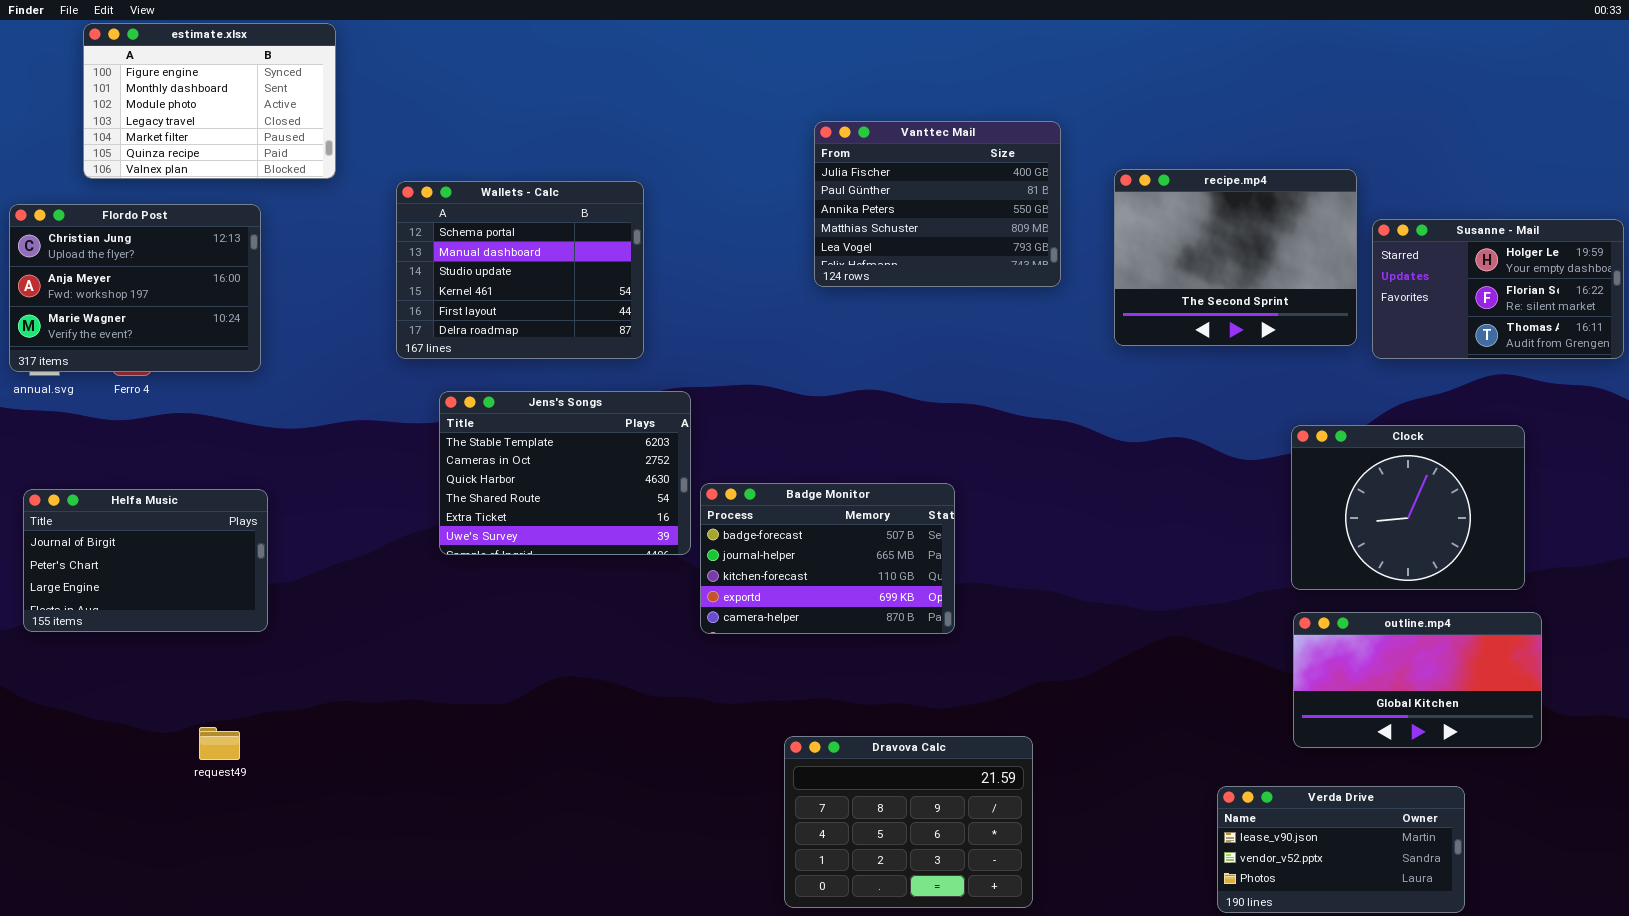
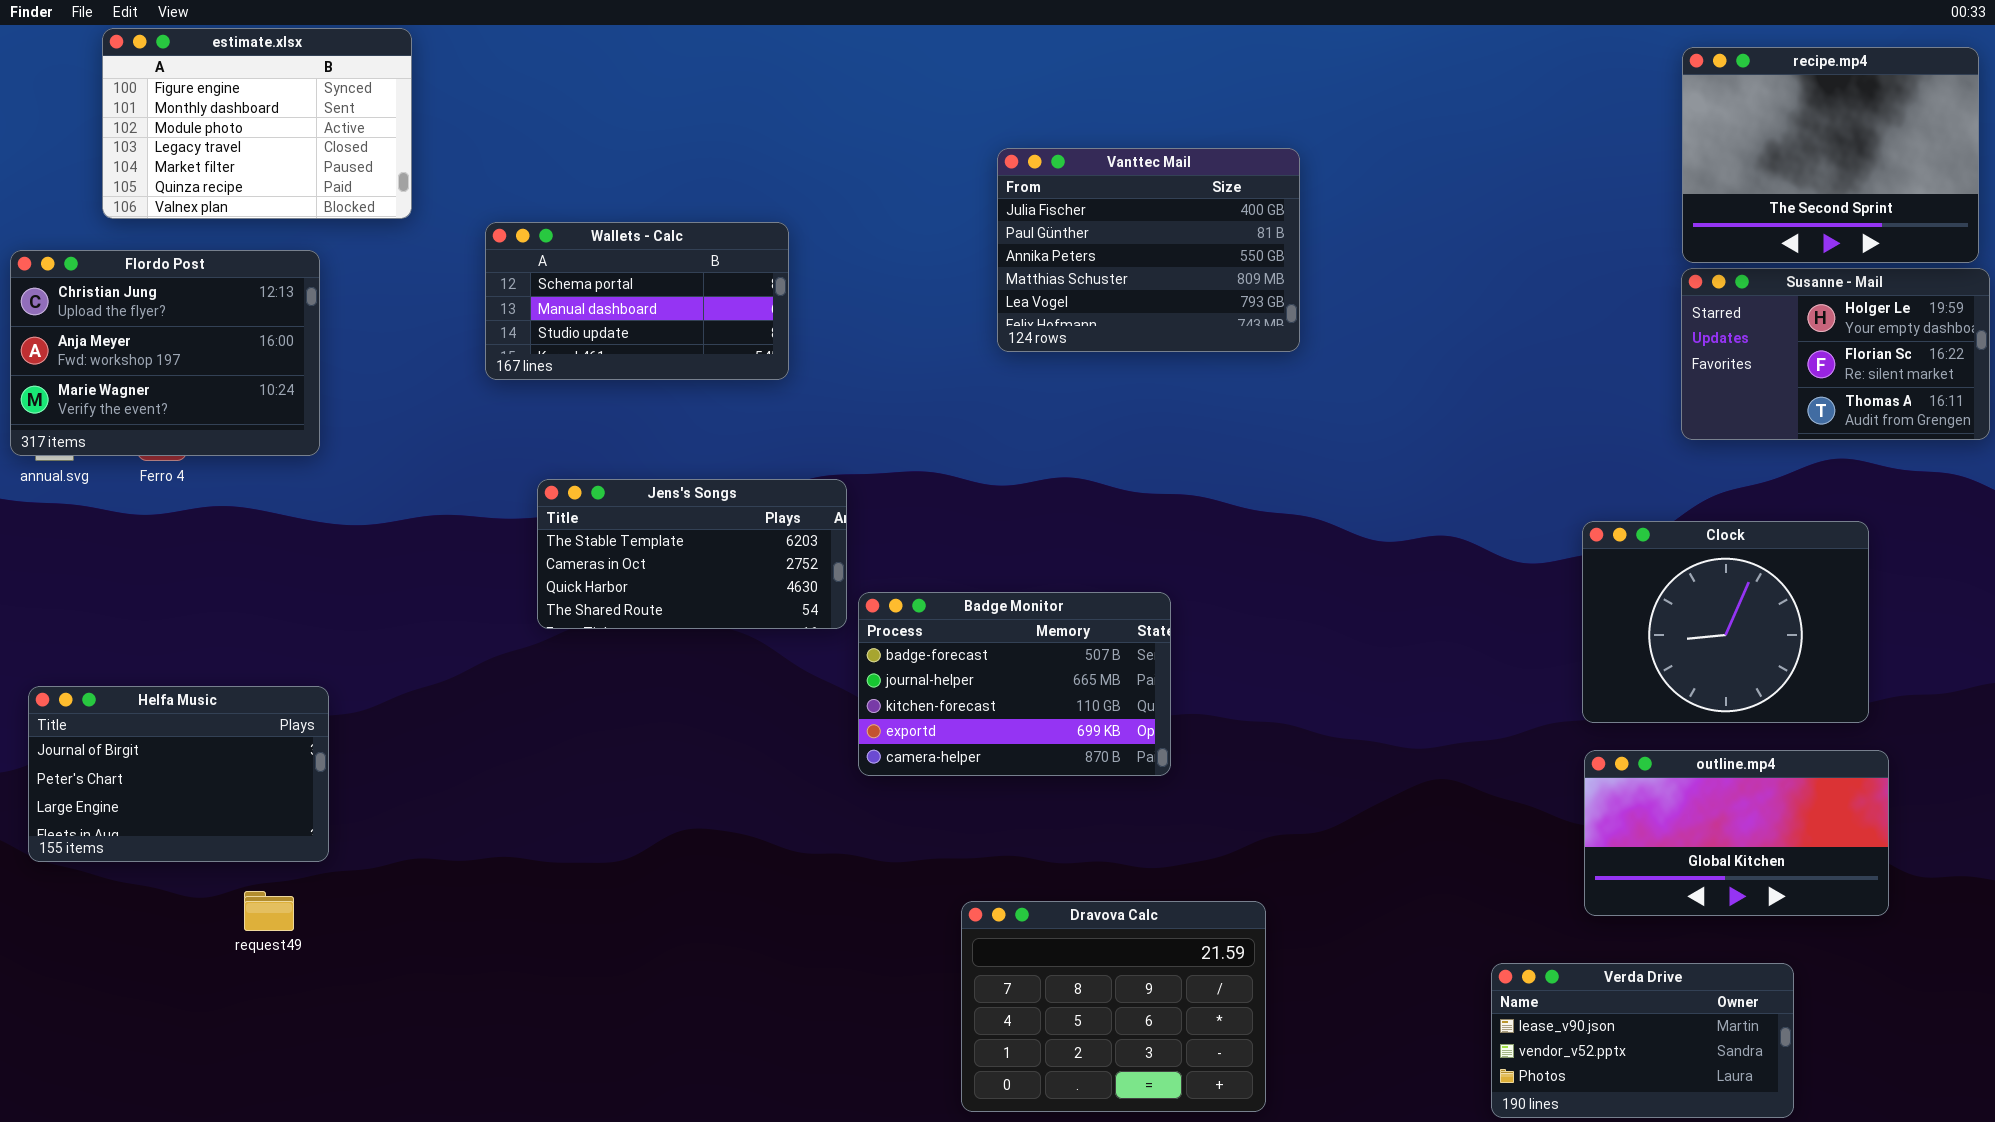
recipe.mp4: [1114,169,1357,346] -> [1682,47,1979,263], moved
Wallets - Calc: [396,181,644,359] -> [485,222,789,380], resized
Jens's Songs: [439,391,691,555] -> [537,479,847,629], resized
Helfa Music: [23,489,268,632] -> [28,686,329,862], moved

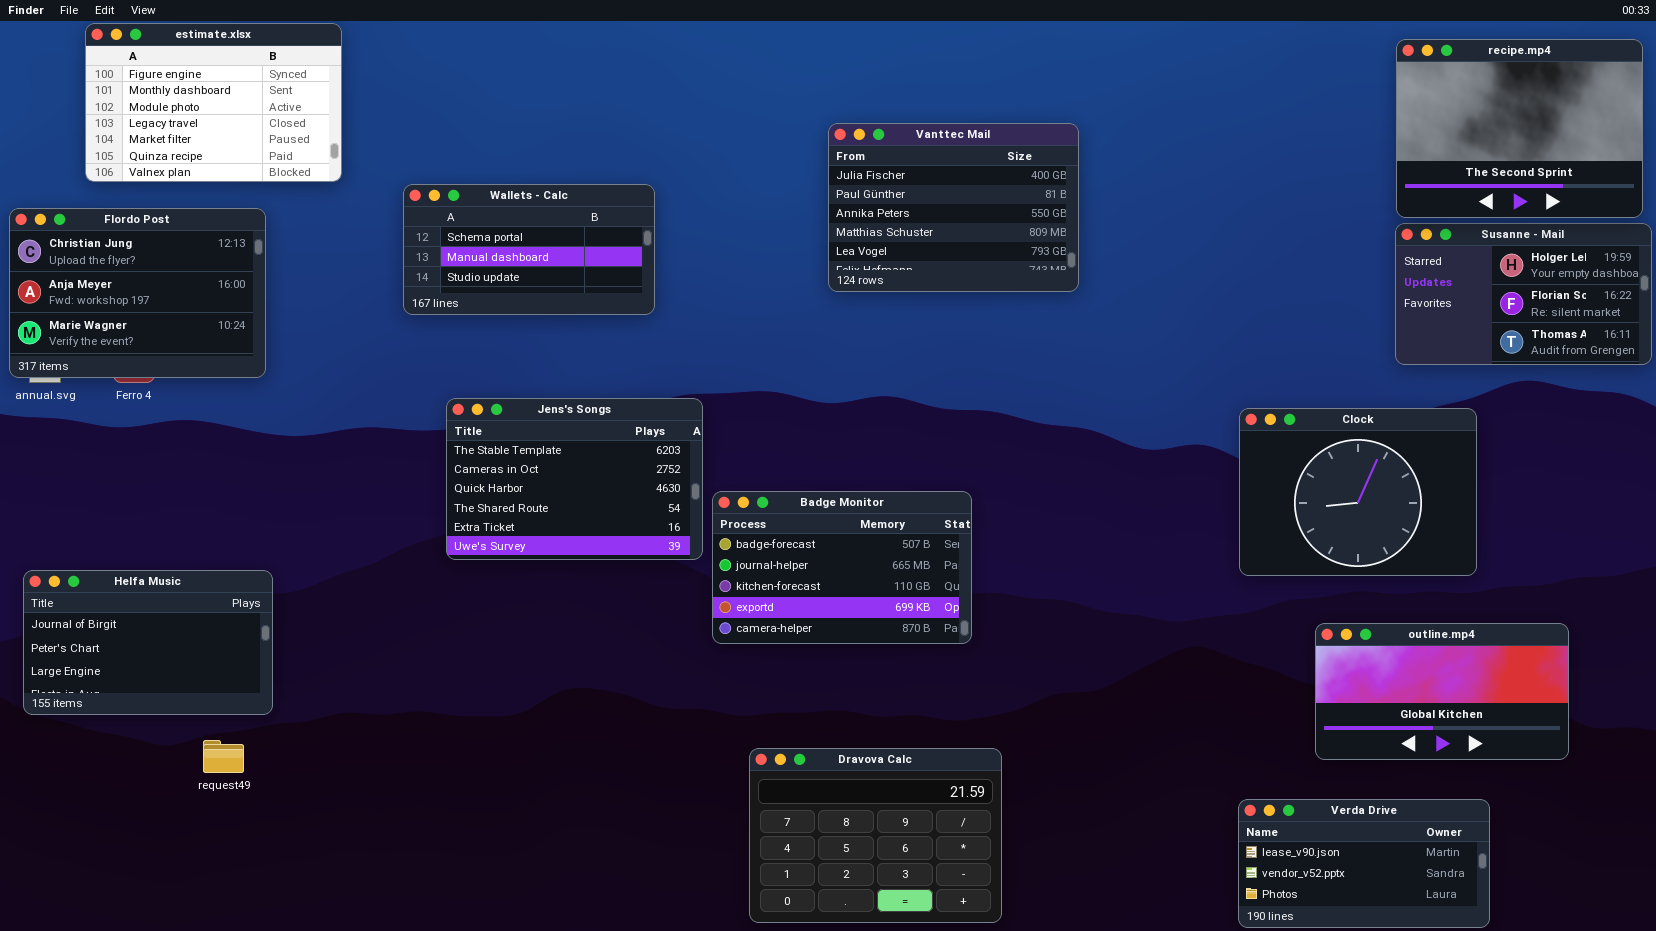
Jens's Songs: [537,479,847,629] -> [446,398,703,560], resized
Clock: [1582,521,1869,723] -> [1239,408,1477,576], moved
Dravova Calc: [961,901,1266,1112] -> [749,748,1002,923], moved

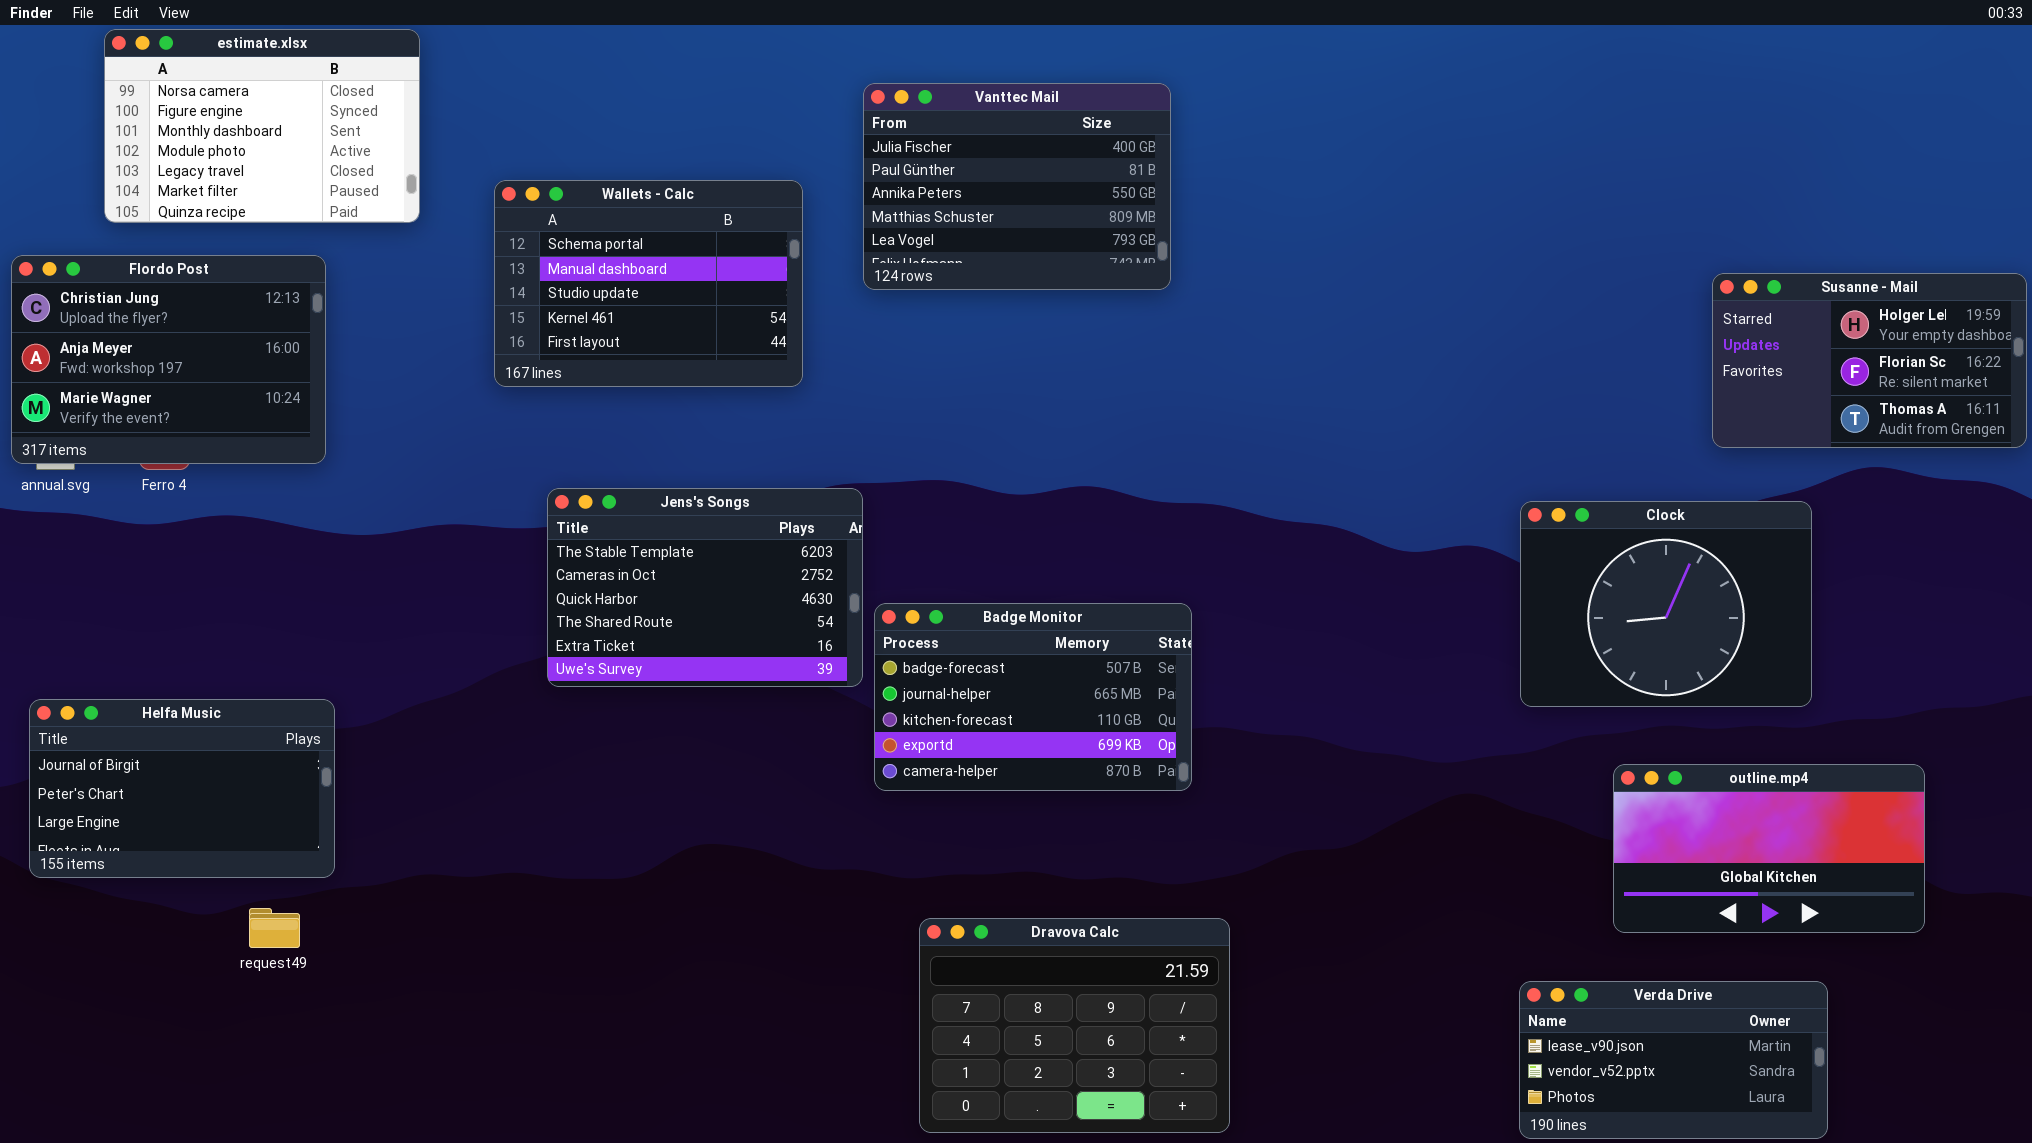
estimate.xlsx: [85,23,342,182] -> [104,29,420,223], scrolled up 1 row
recipe.mp4: [1396,39,1643,218] -> none, closed
Vanttec Mail: [828,123,1079,292] -> [863,83,1171,290], moved
Wallets - Calc: [403,184,655,315] -> [494,180,803,387], resized

